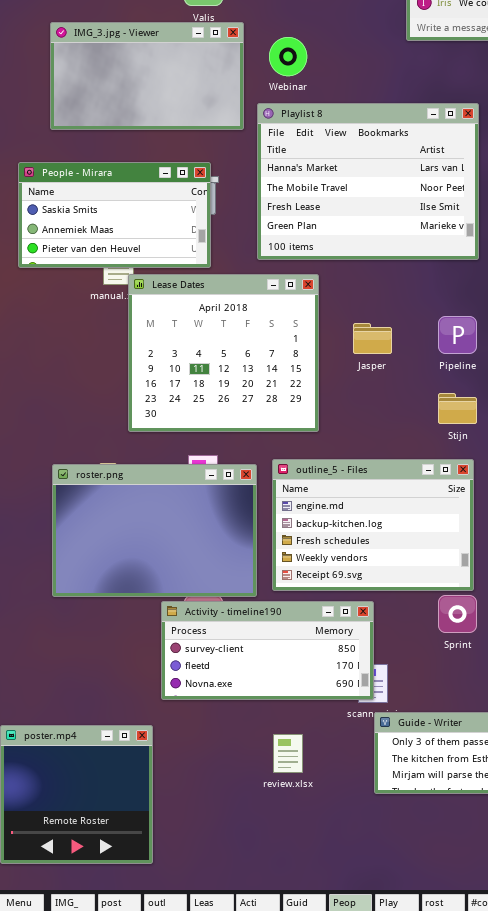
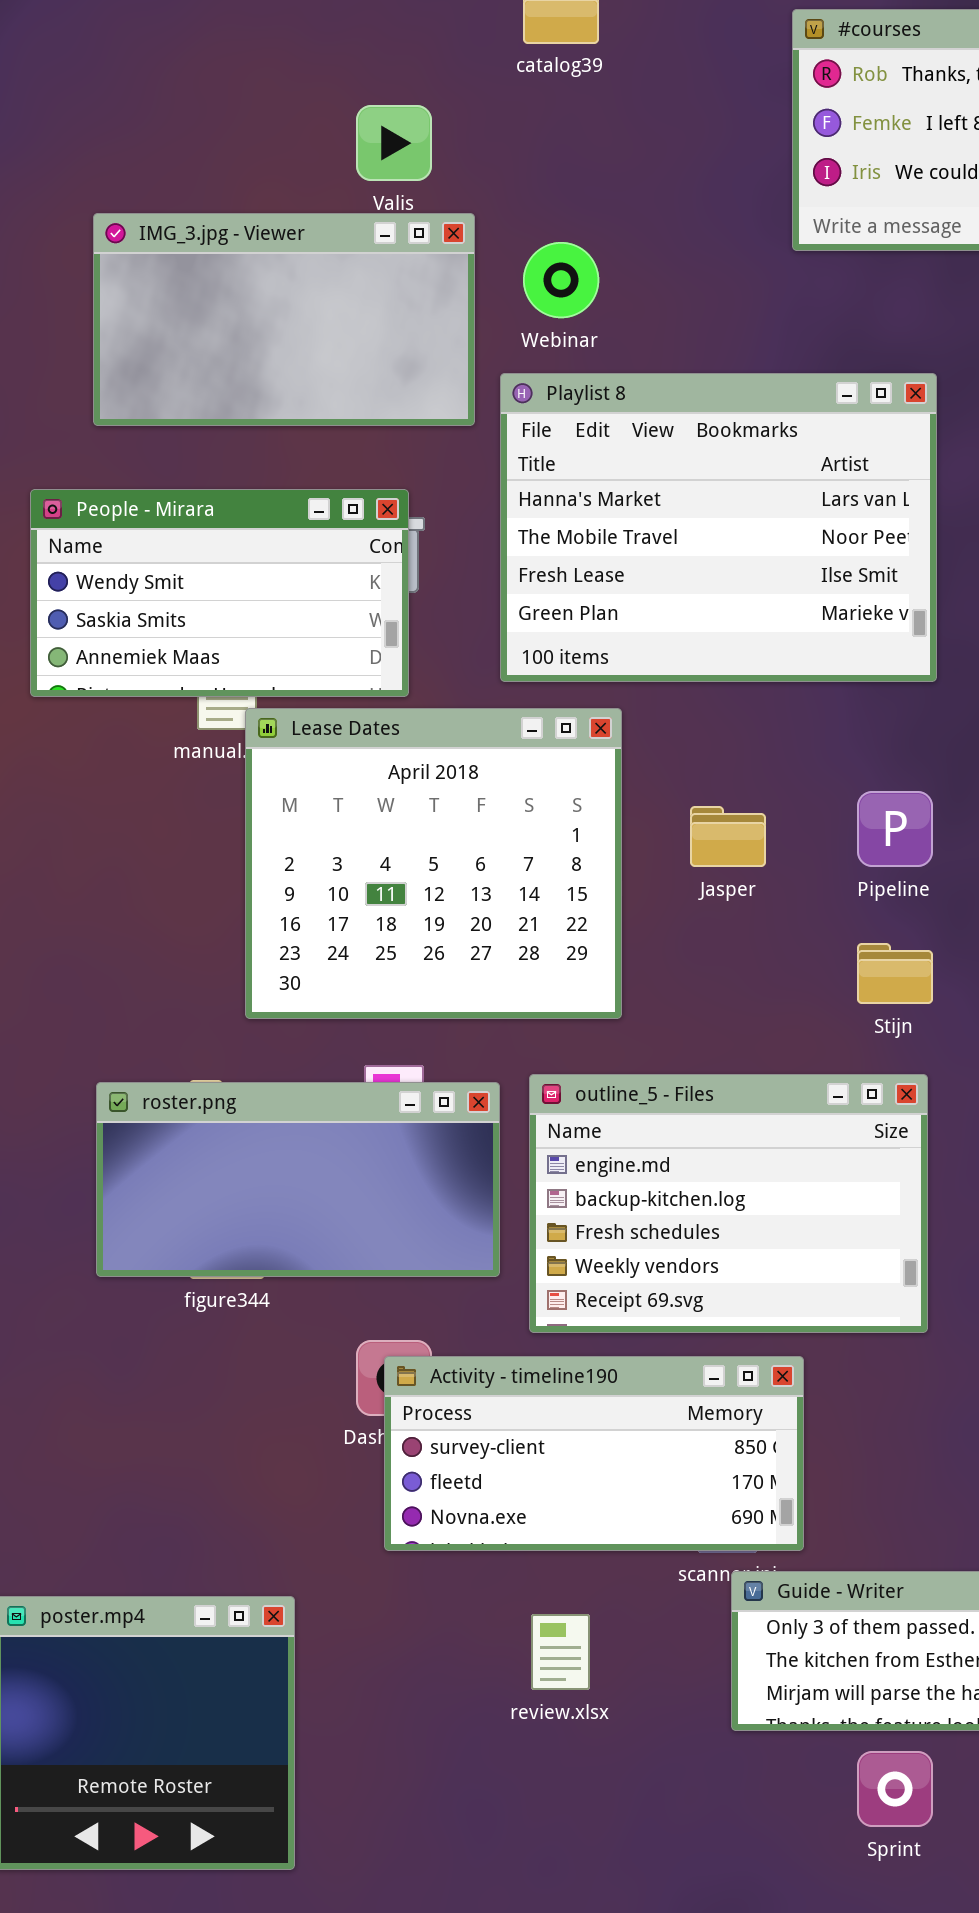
People - Mirara: [18,162,211,268] -> [30,489,409,697], scrolled up 1 row
roster.png: [52,464,257,597] -> [96,1082,500,1277], resized
Sprint: [438,595,477,633] -> [857,1751,933,1827], moved
Activity - timeline190: [161,601,374,700] -> [384,1356,804,1551], moved

